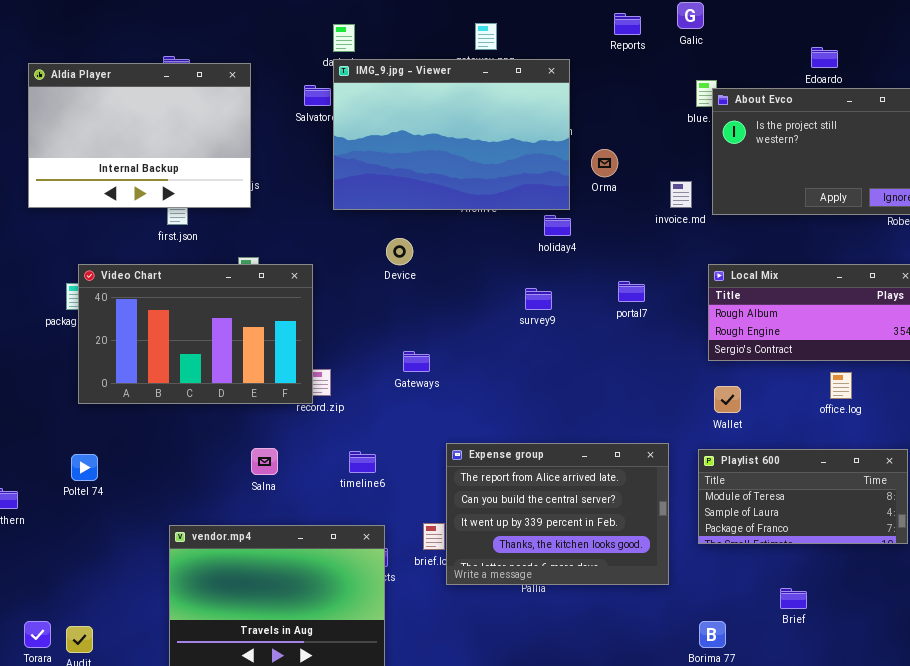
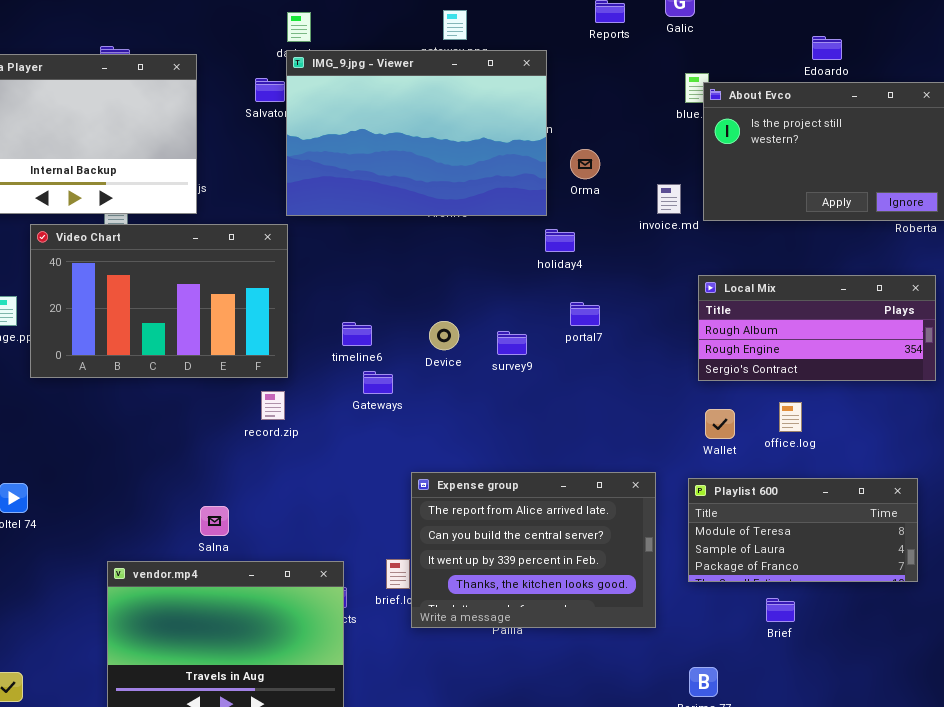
holiday4: [544,215,571,236] -> [545,229,575,252], moved
Device: [386,238,413,265] -> [429,321,459,350], moved
Video Chart: [78,264,313,404] -> [30,224,288,378], moved
portal7: [618,281,645,302] -> [570,302,600,326], moved
survey9: [525,288,552,310] -> [497,331,527,355], moved
office.log: [830,372,852,399] -> [779,402,802,432], moved
Salna: [251,448,278,475] -> [200,506,229,536], moved
timeline6: [349,451,376,473] -> [342,322,372,346], moved
Brief: [780,588,807,609] -> [766,598,795,622], moved

